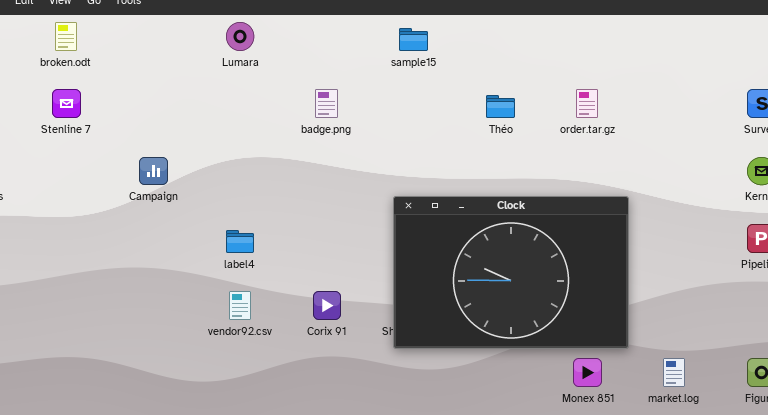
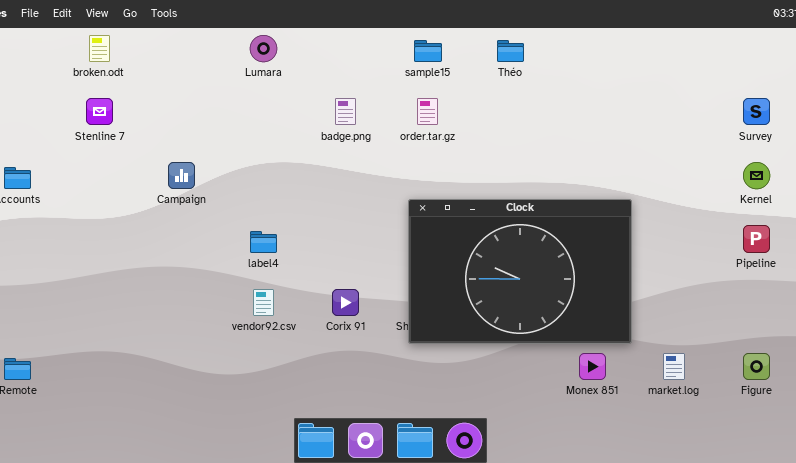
order.tar.gz: [576,89,598,118] -> [417,98,438,125], moved
Théo: [486,95,515,118] -> [497,40,524,62], moved

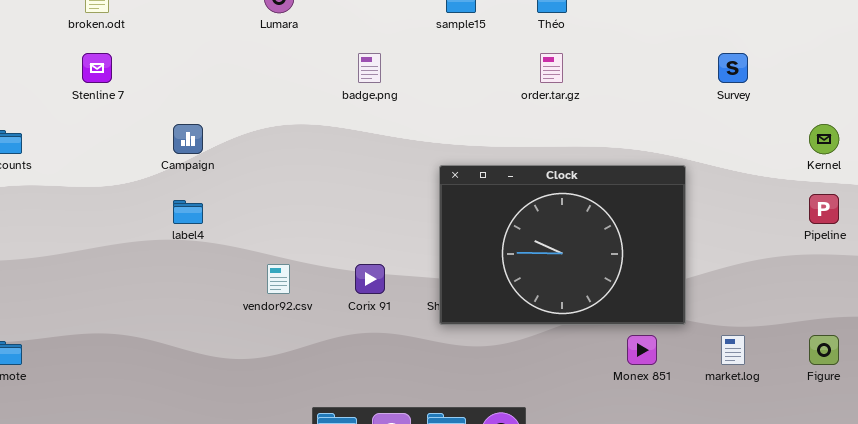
order.tar.gz: [417,98,438,125] -> [540,53,563,83], moved
Survey: [743,98,770,125] -> [718,53,748,83], moved
label4: [250,231,277,253] -> [173,200,203,224], moved

